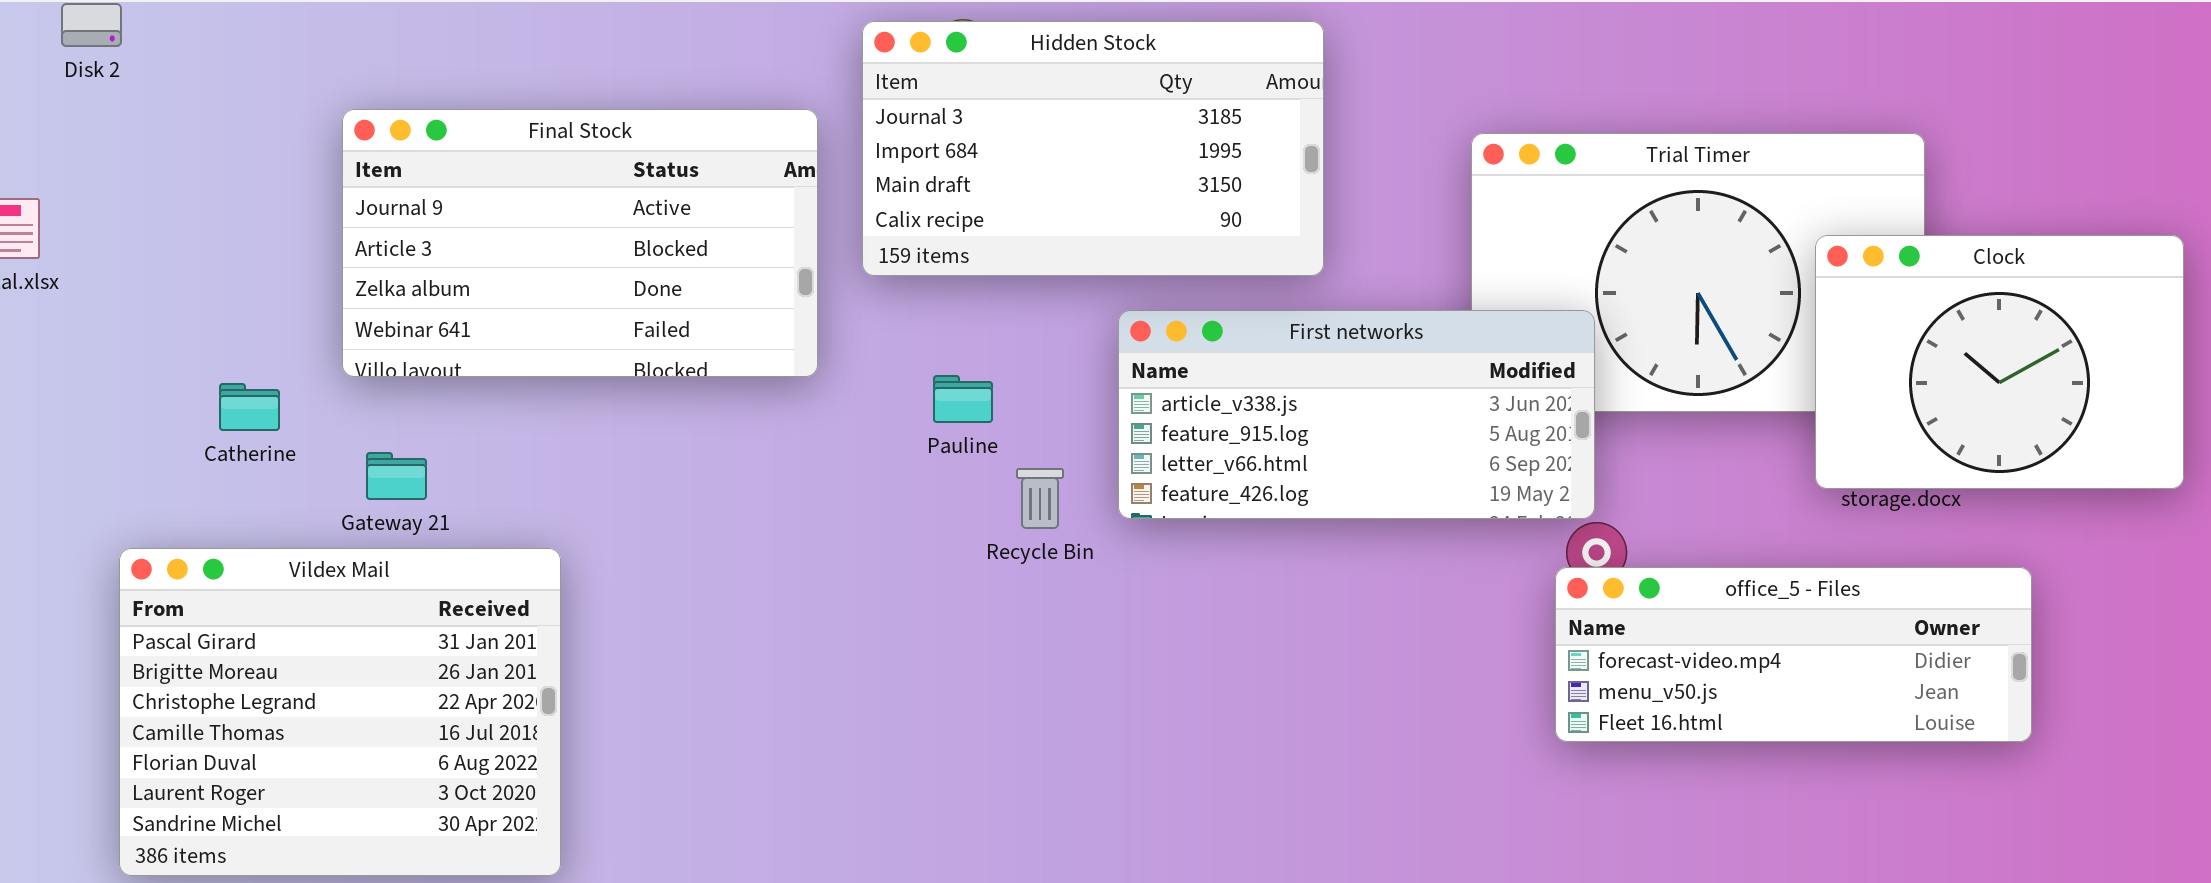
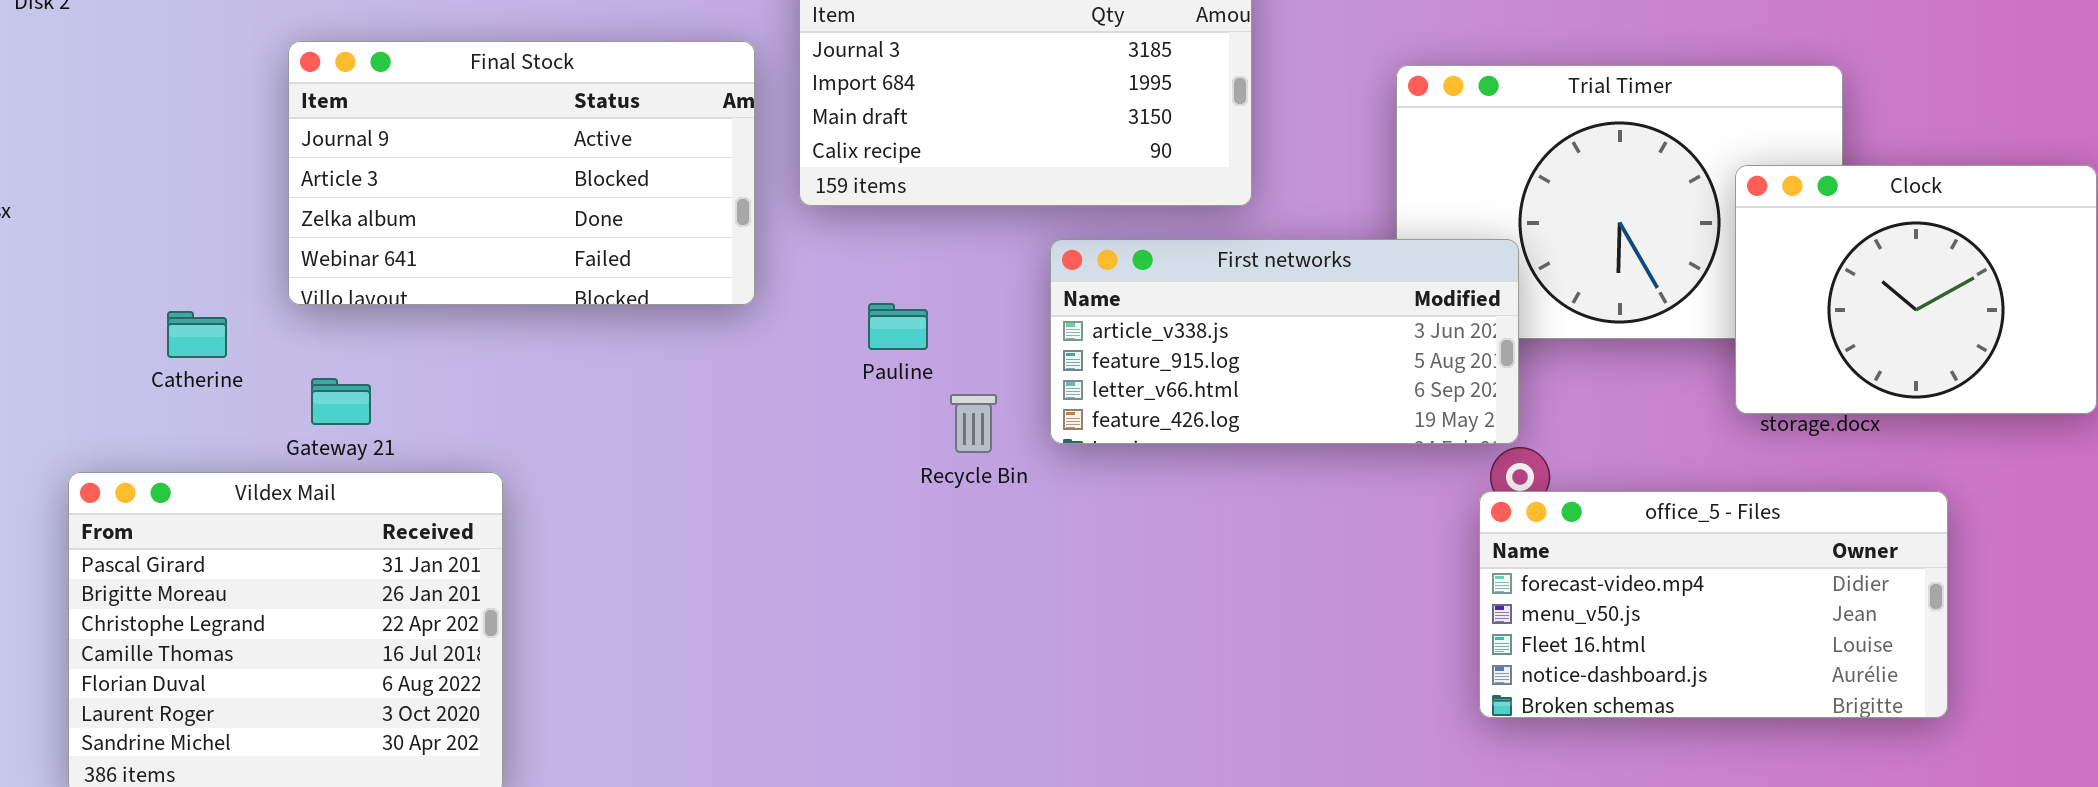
office_5 - Files: [1555,567,2032,742] -> [1479,491,1948,718], resized

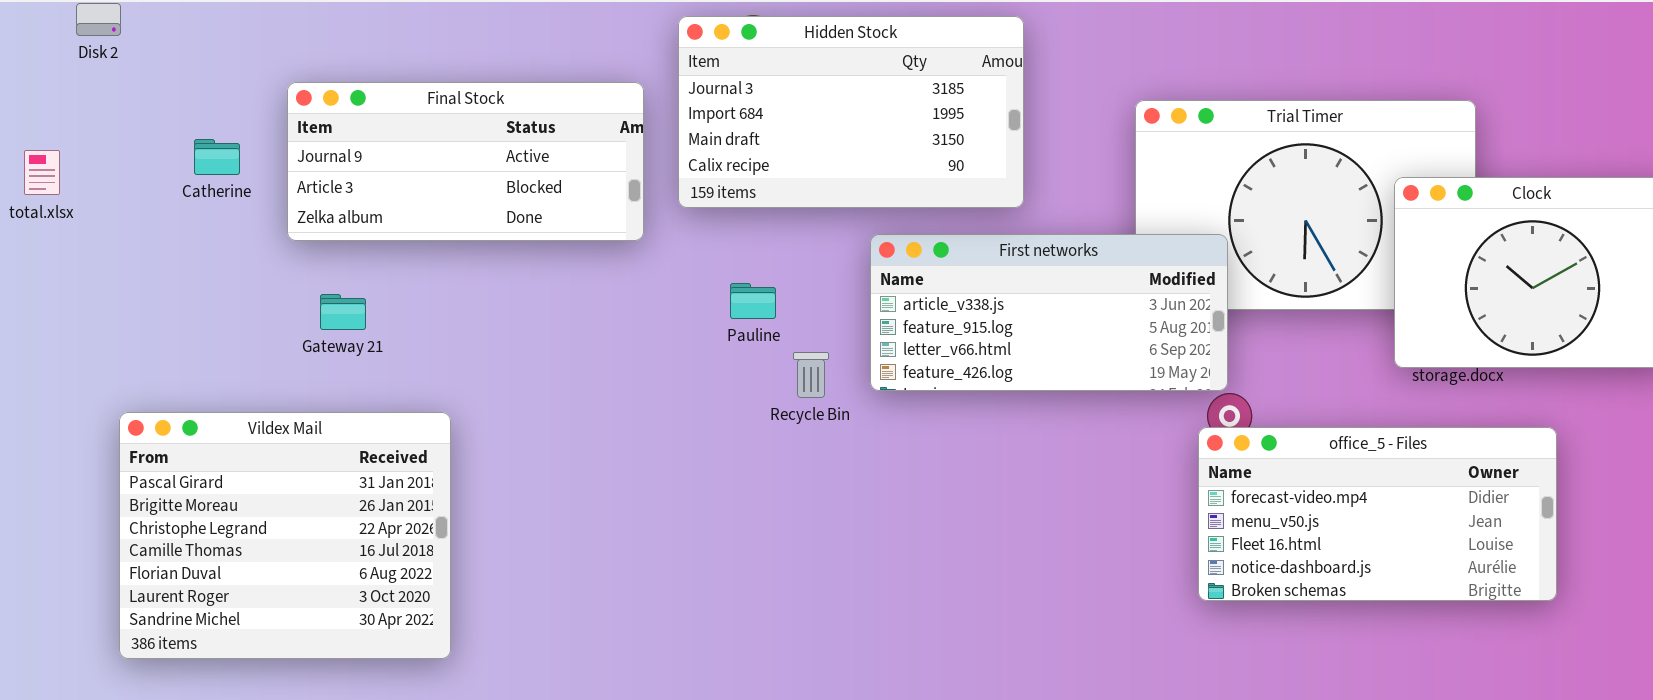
Final Stock: [288,41,755,305] -> [287,82,644,241], resized
Catherine: [167,311,227,358] -> [194,139,240,175], moved
Gateway 21: [311,378,371,425] -> [320,294,366,330], moved

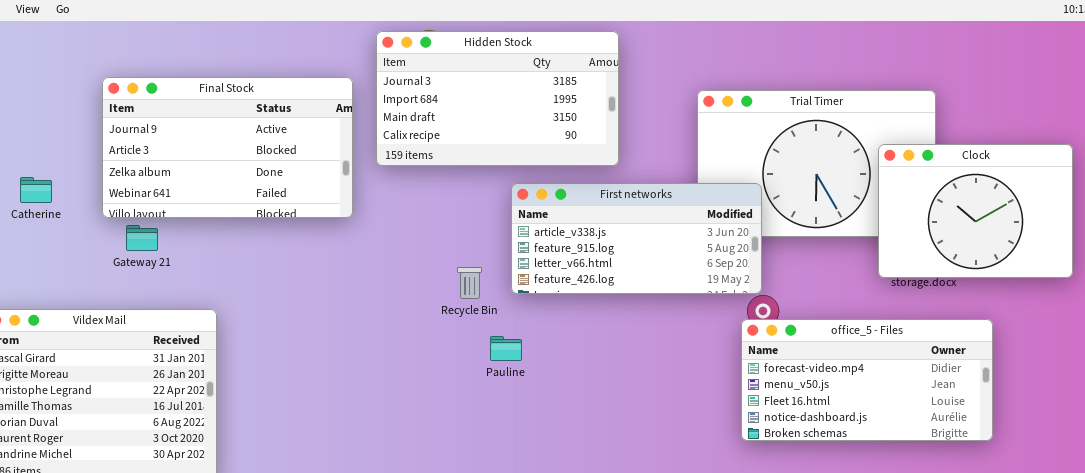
Final Stock: [287,82,644,241] -> [102,77,353,218], resized
Catherine: [194,139,240,175] -> [20,177,52,203], moved
Pauline: [730,283,776,319] -> [490,336,522,361], moved

